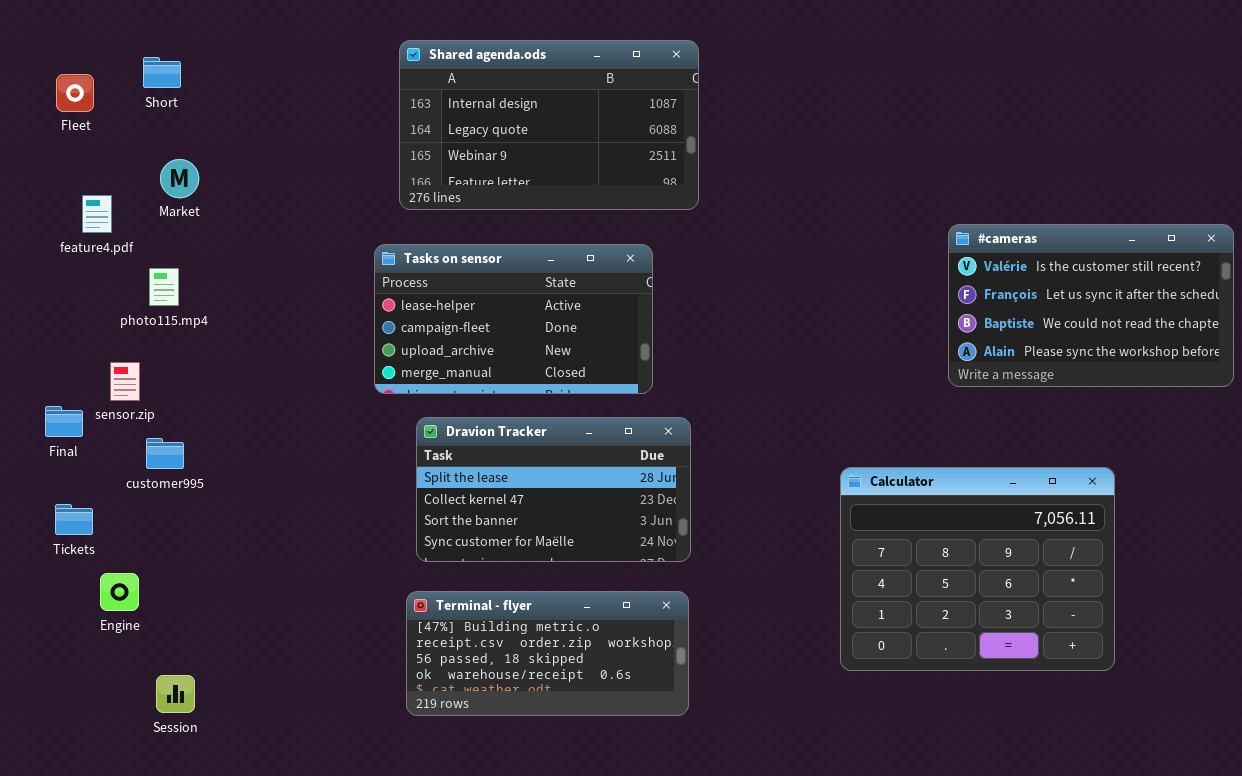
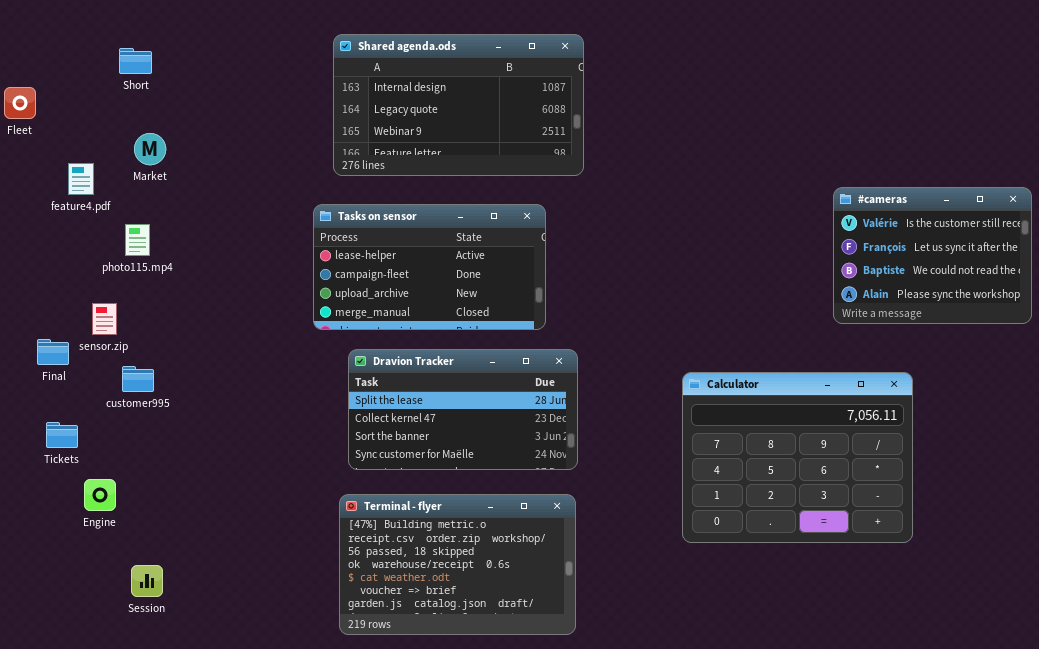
Fleet: [56,74,94,112] -> [4,87,36,119], moved
#cameras: [948,224,1234,387] -> [833,187,1032,324], resized
Calculator: [840,467,1115,671] -> [682,372,913,543], moved
Terminal - flyer: [406,591,689,716] -> [339,494,576,635], resized

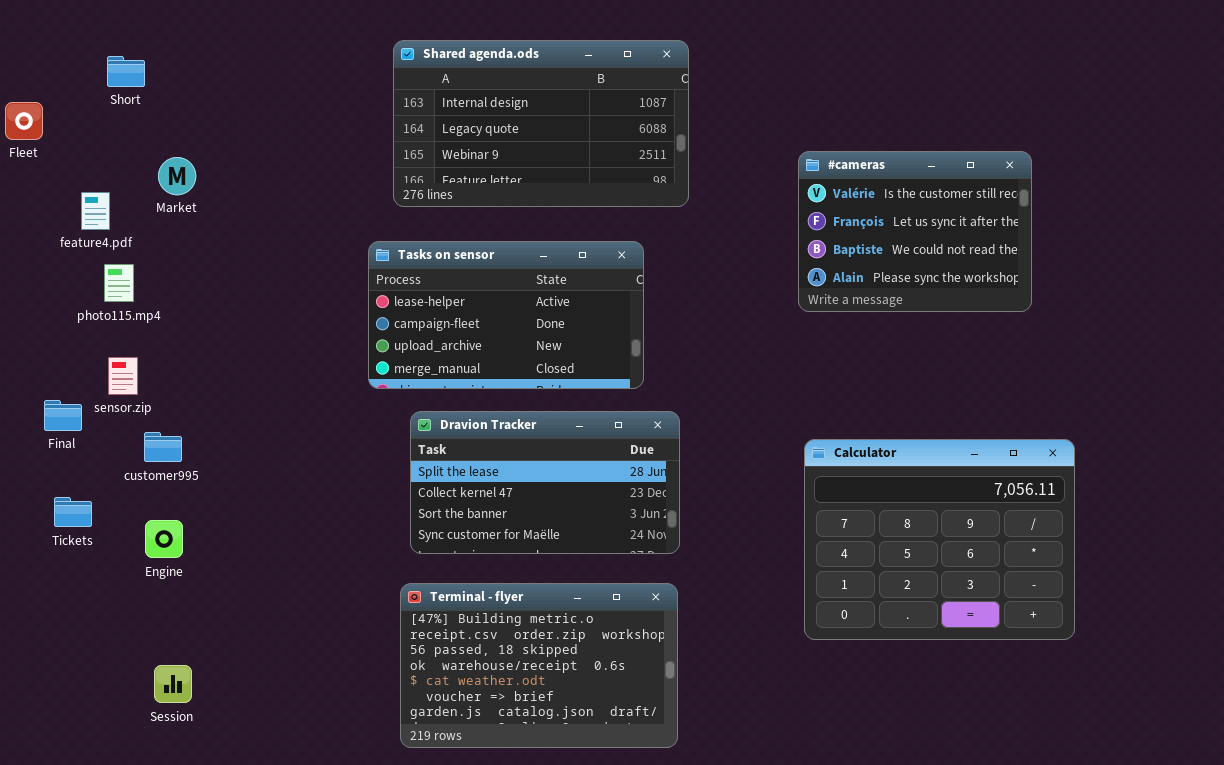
Short: [119,48,152,74] -> [107,56,145,87], moved
#cameras: [833,187,1032,324] -> [798,151,1032,312], moved
photo115.mp4: [125,224,150,256] -> [104,264,134,302], moved
Engine: [84,479,116,511] -> [145,520,183,558], moved

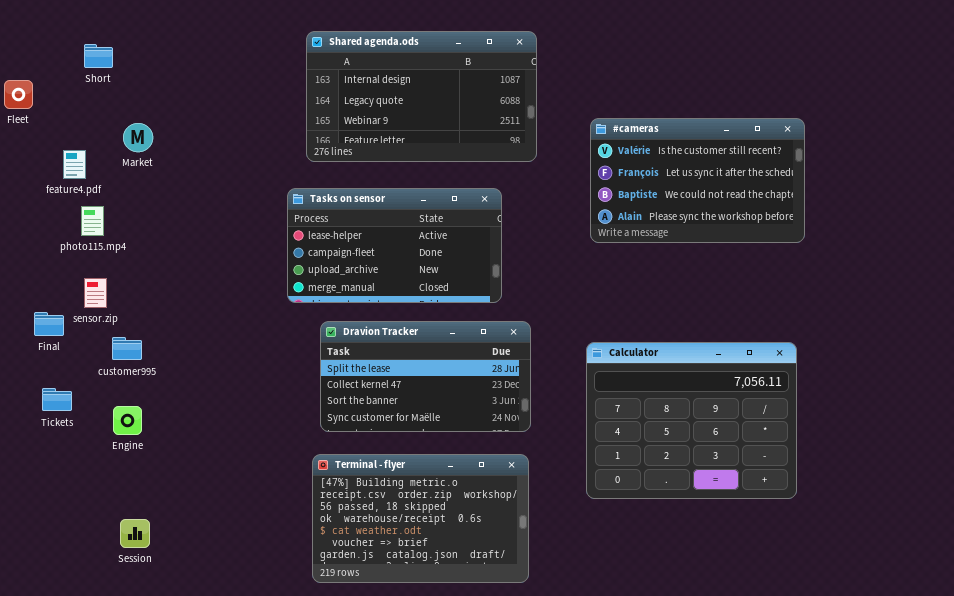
#cameras: [798,151,1032,312] -> [590,118,805,243], resized
Calculator: [804,439,1075,640] -> [586,342,797,499], moved

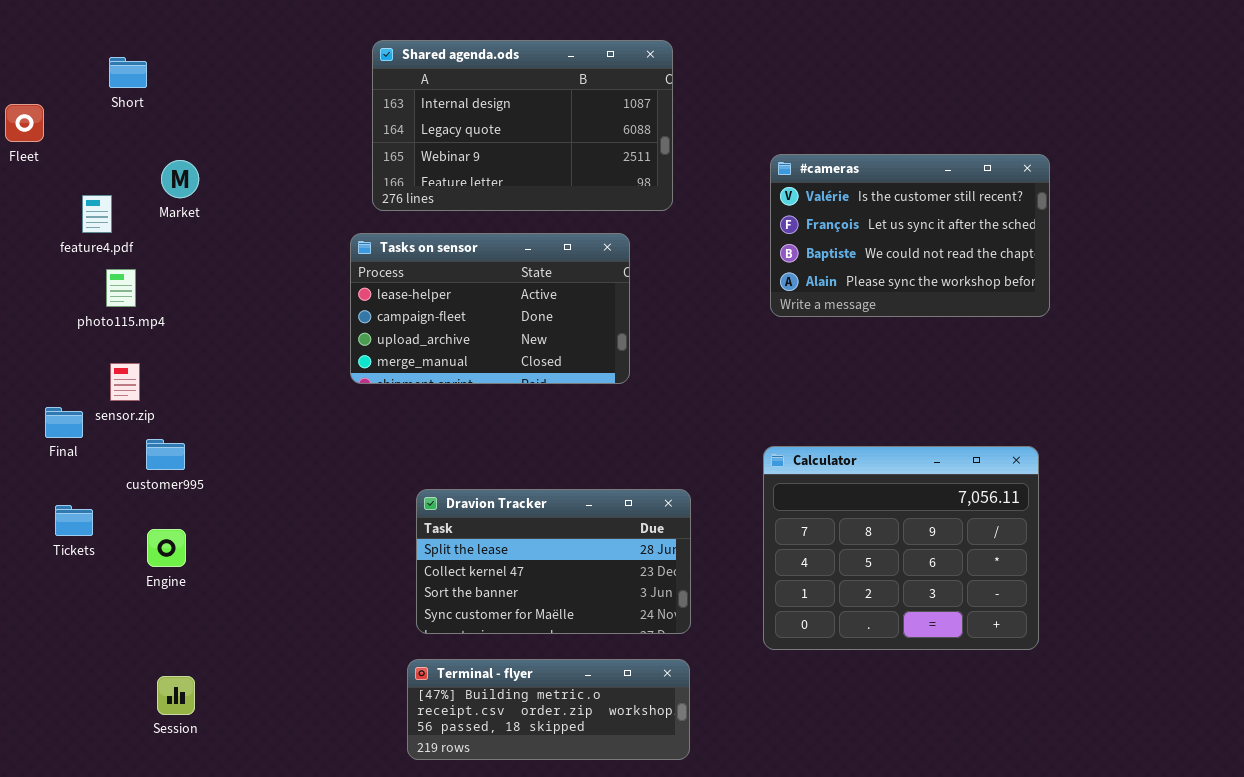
Shared agenda.ods: [306,31,537,162] -> [372,40,673,211], moved
Tasks on sensor: [287,188,502,303] -> [350,233,630,384], moved
Dravion Tracker: [320,321,531,432] -> [416,489,691,634], moved
Terminal - flyer: [312,454,529,583] -> [407,659,690,760], resized

